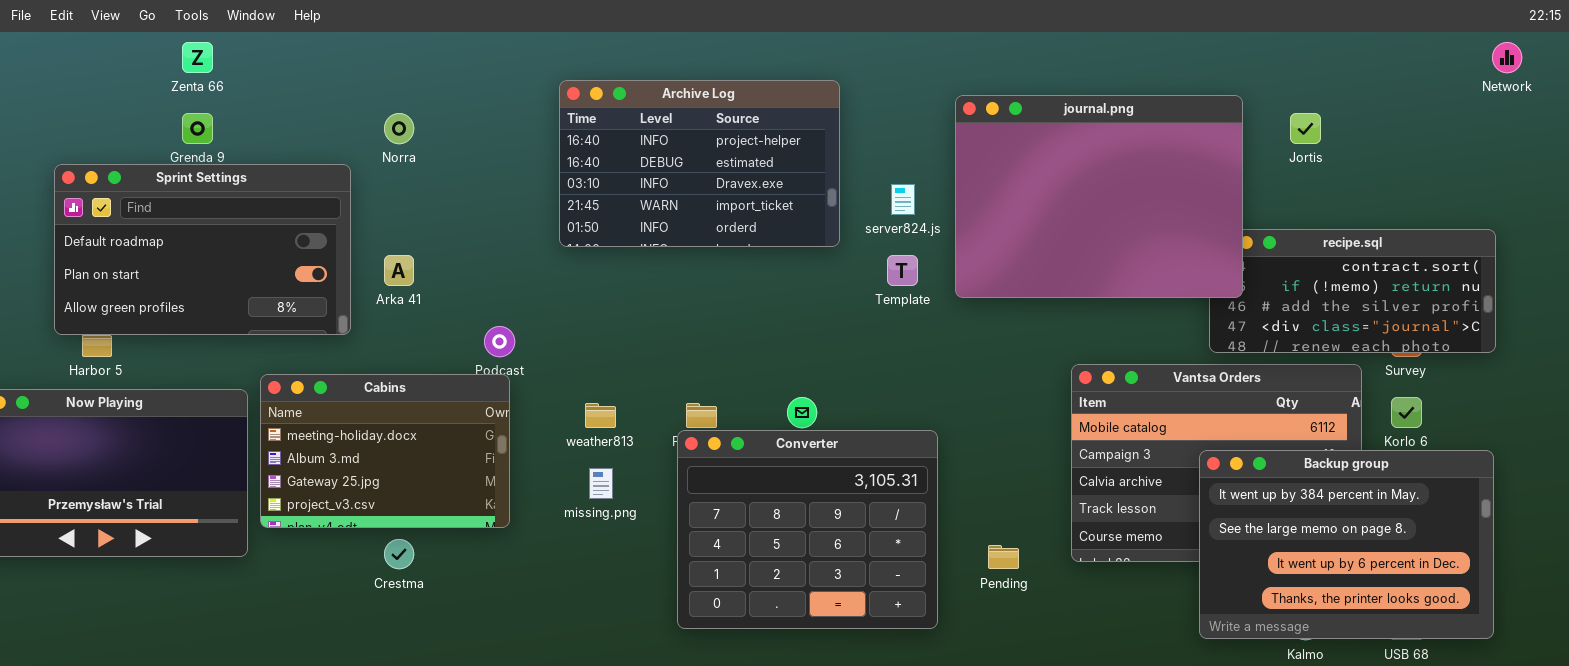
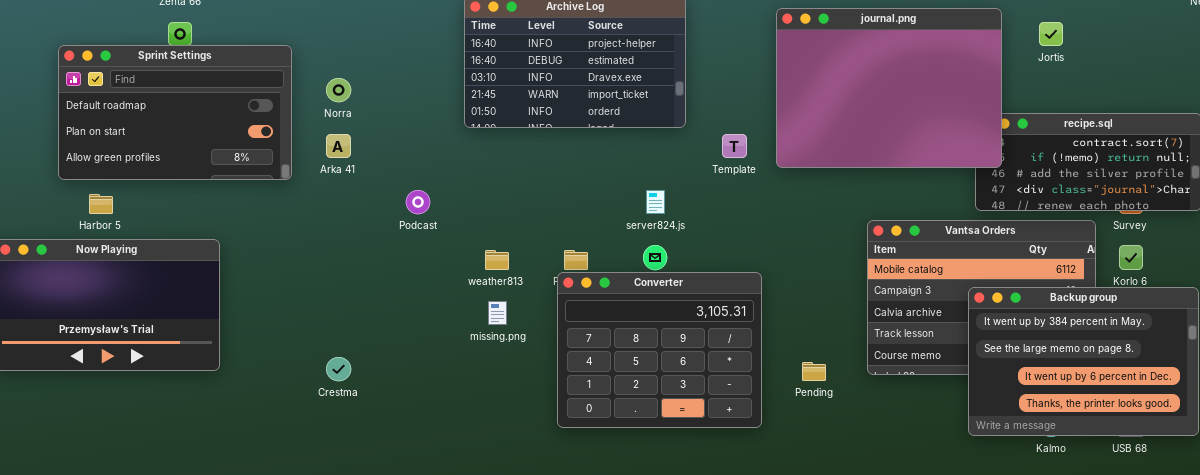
Norra: [384,113,414,144] -> [326,78,351,102], moved
Sprint Settings: [54,164,351,335] -> [58,45,292,180], moved
server824.js: [891,184,915,215] -> [646,190,665,214], moved
Cabins: [260,374,510,528] -> none, closed

